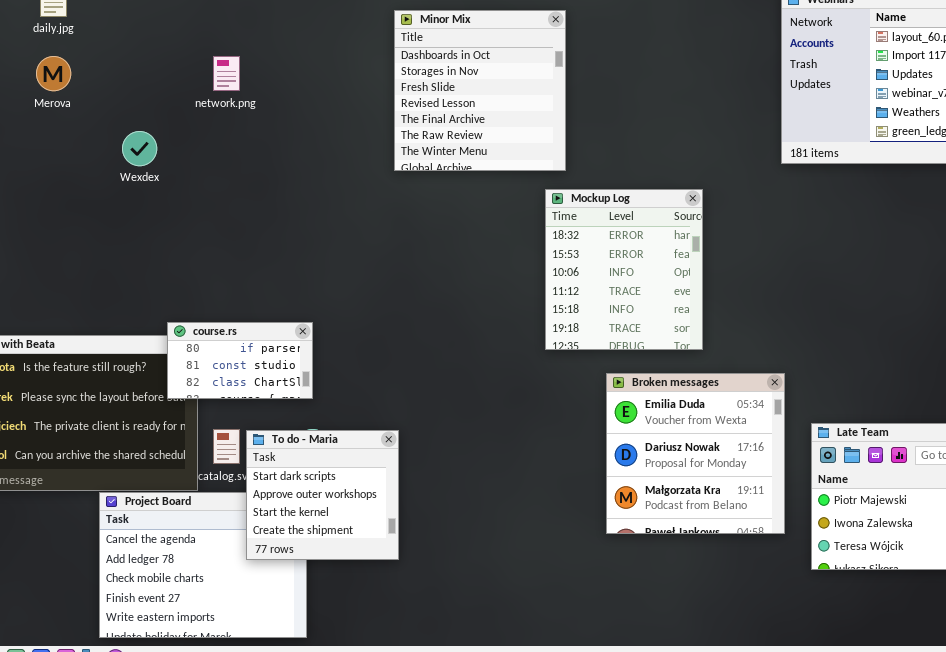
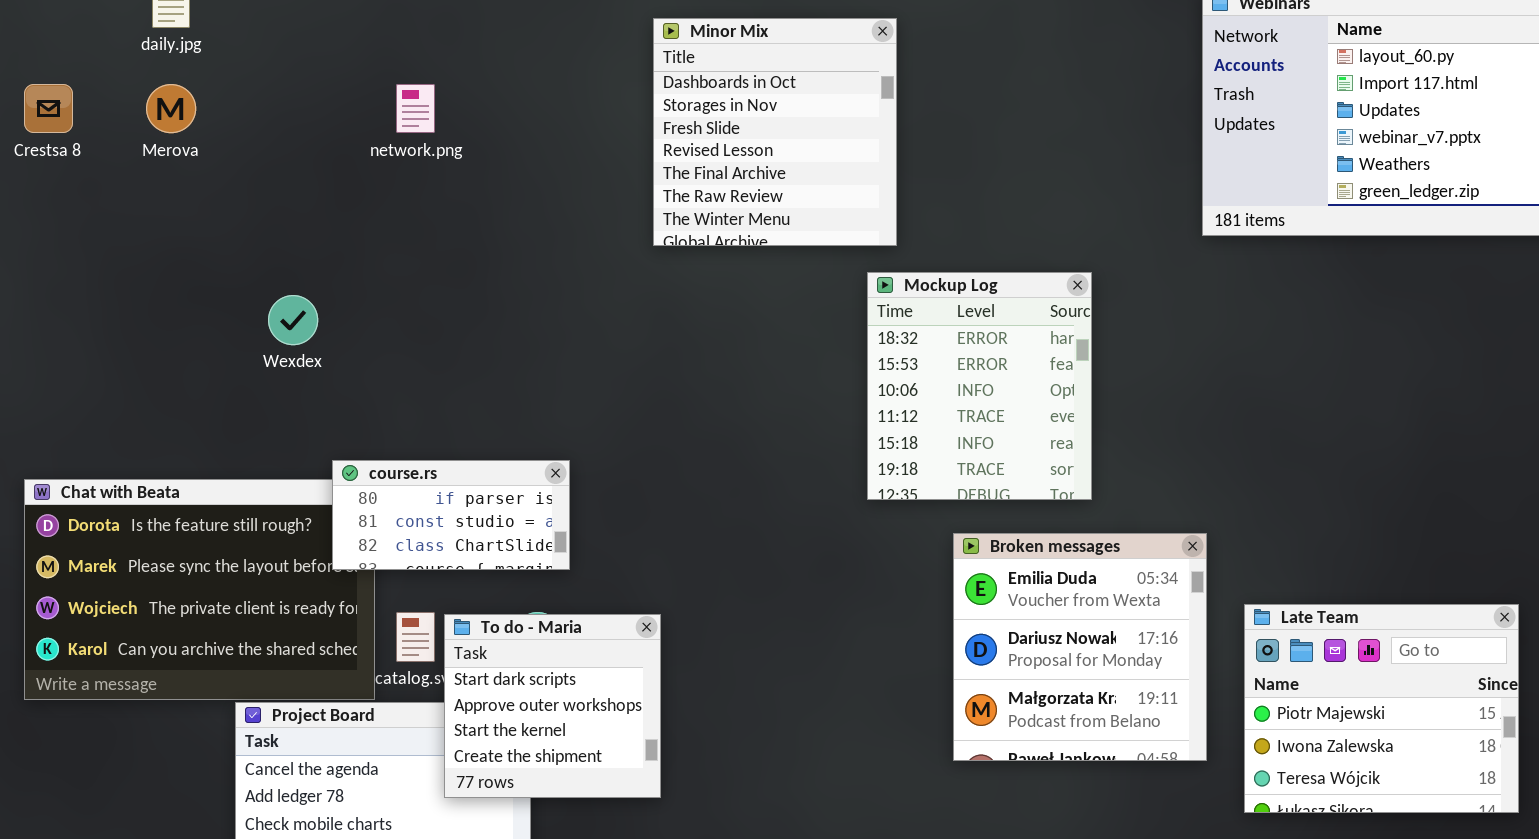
Wexdex: [122,131,157,166] -> [268,295,318,345], moved
course.rs: [167,322,313,399] -> [332,460,570,570], resized

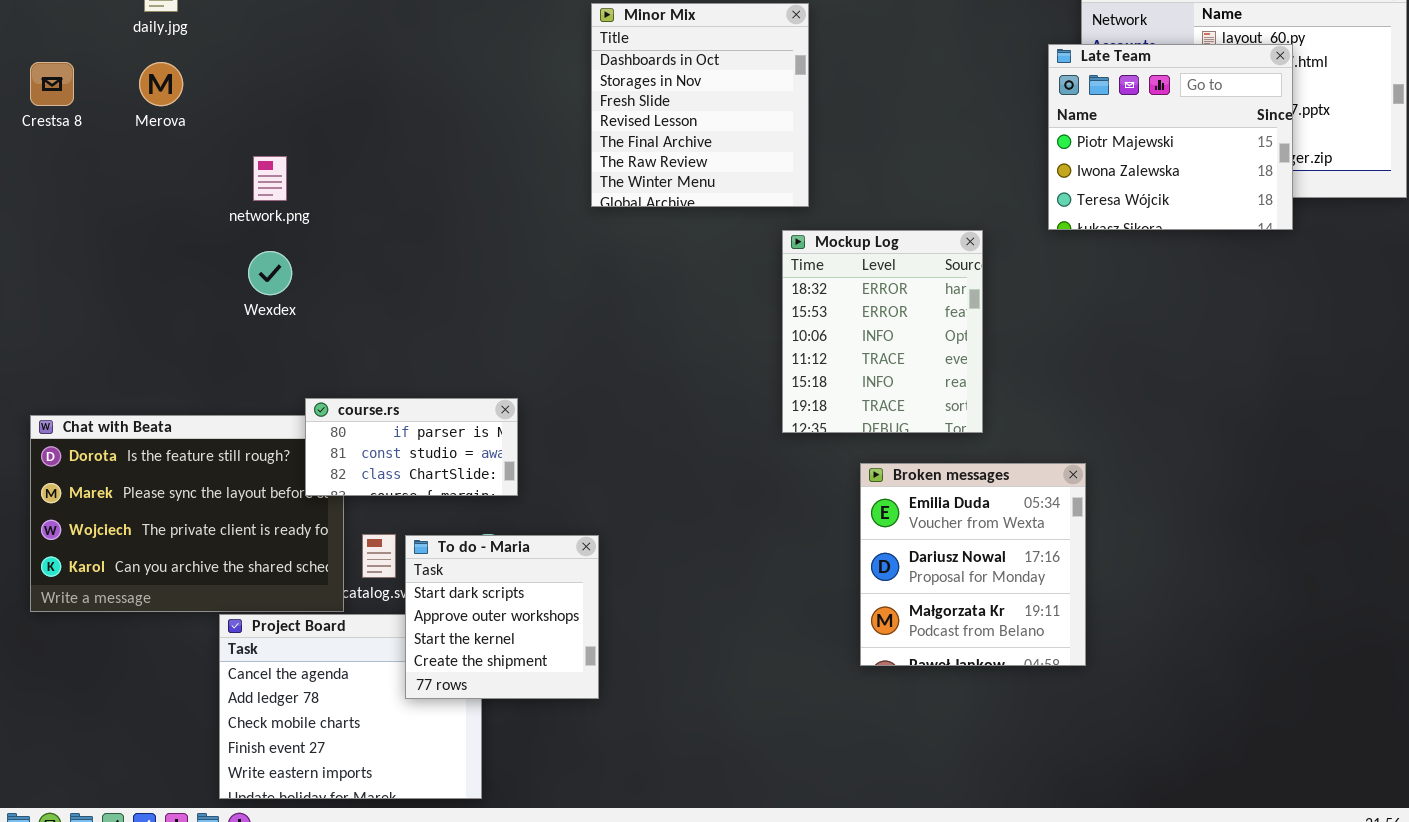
network.png: [396,84,435,133] -> [253,156,287,201], moved
Late Team: [1244,604,1519,813] -> [1048,44,1293,230], moved

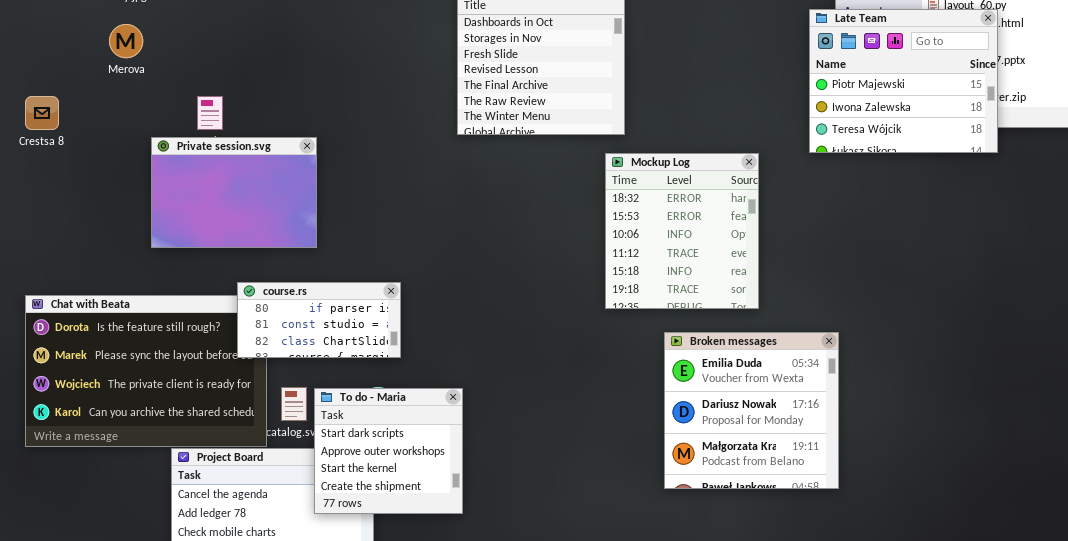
Crestsa 8: [30,62,74,106] -> [25,96,59,130], moved
Private session.svg: none -> [151,137,317,248], opened

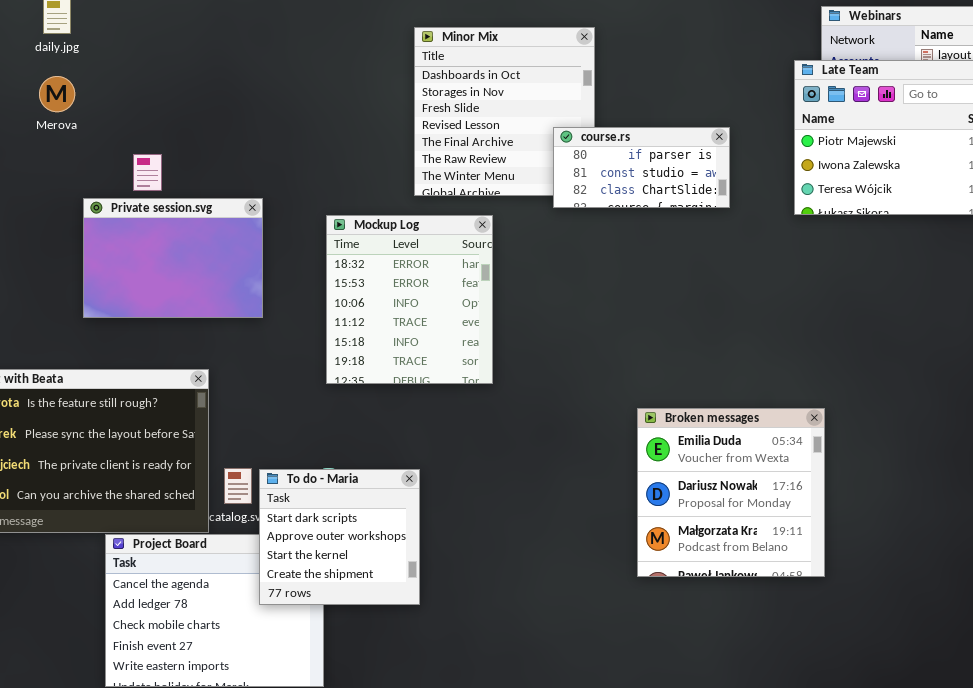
Mockup Log: [605,153,759,309] -> [326,215,493,384], moved
course.rs: [237,282,401,358] -> [553,127,730,208], moved

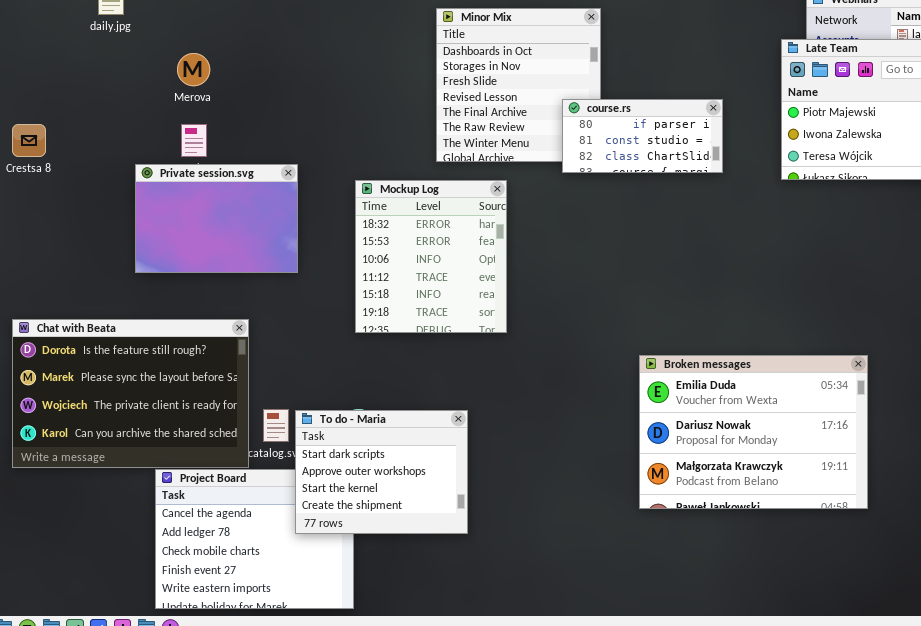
Merova: [39,76,75,112] -> [177,53,210,86], moved
Broken messages: [637,408,825,577] -> [639,355,868,509], resized
To do - Maria: [259,469,420,605] -> [295,410,468,534], resized

